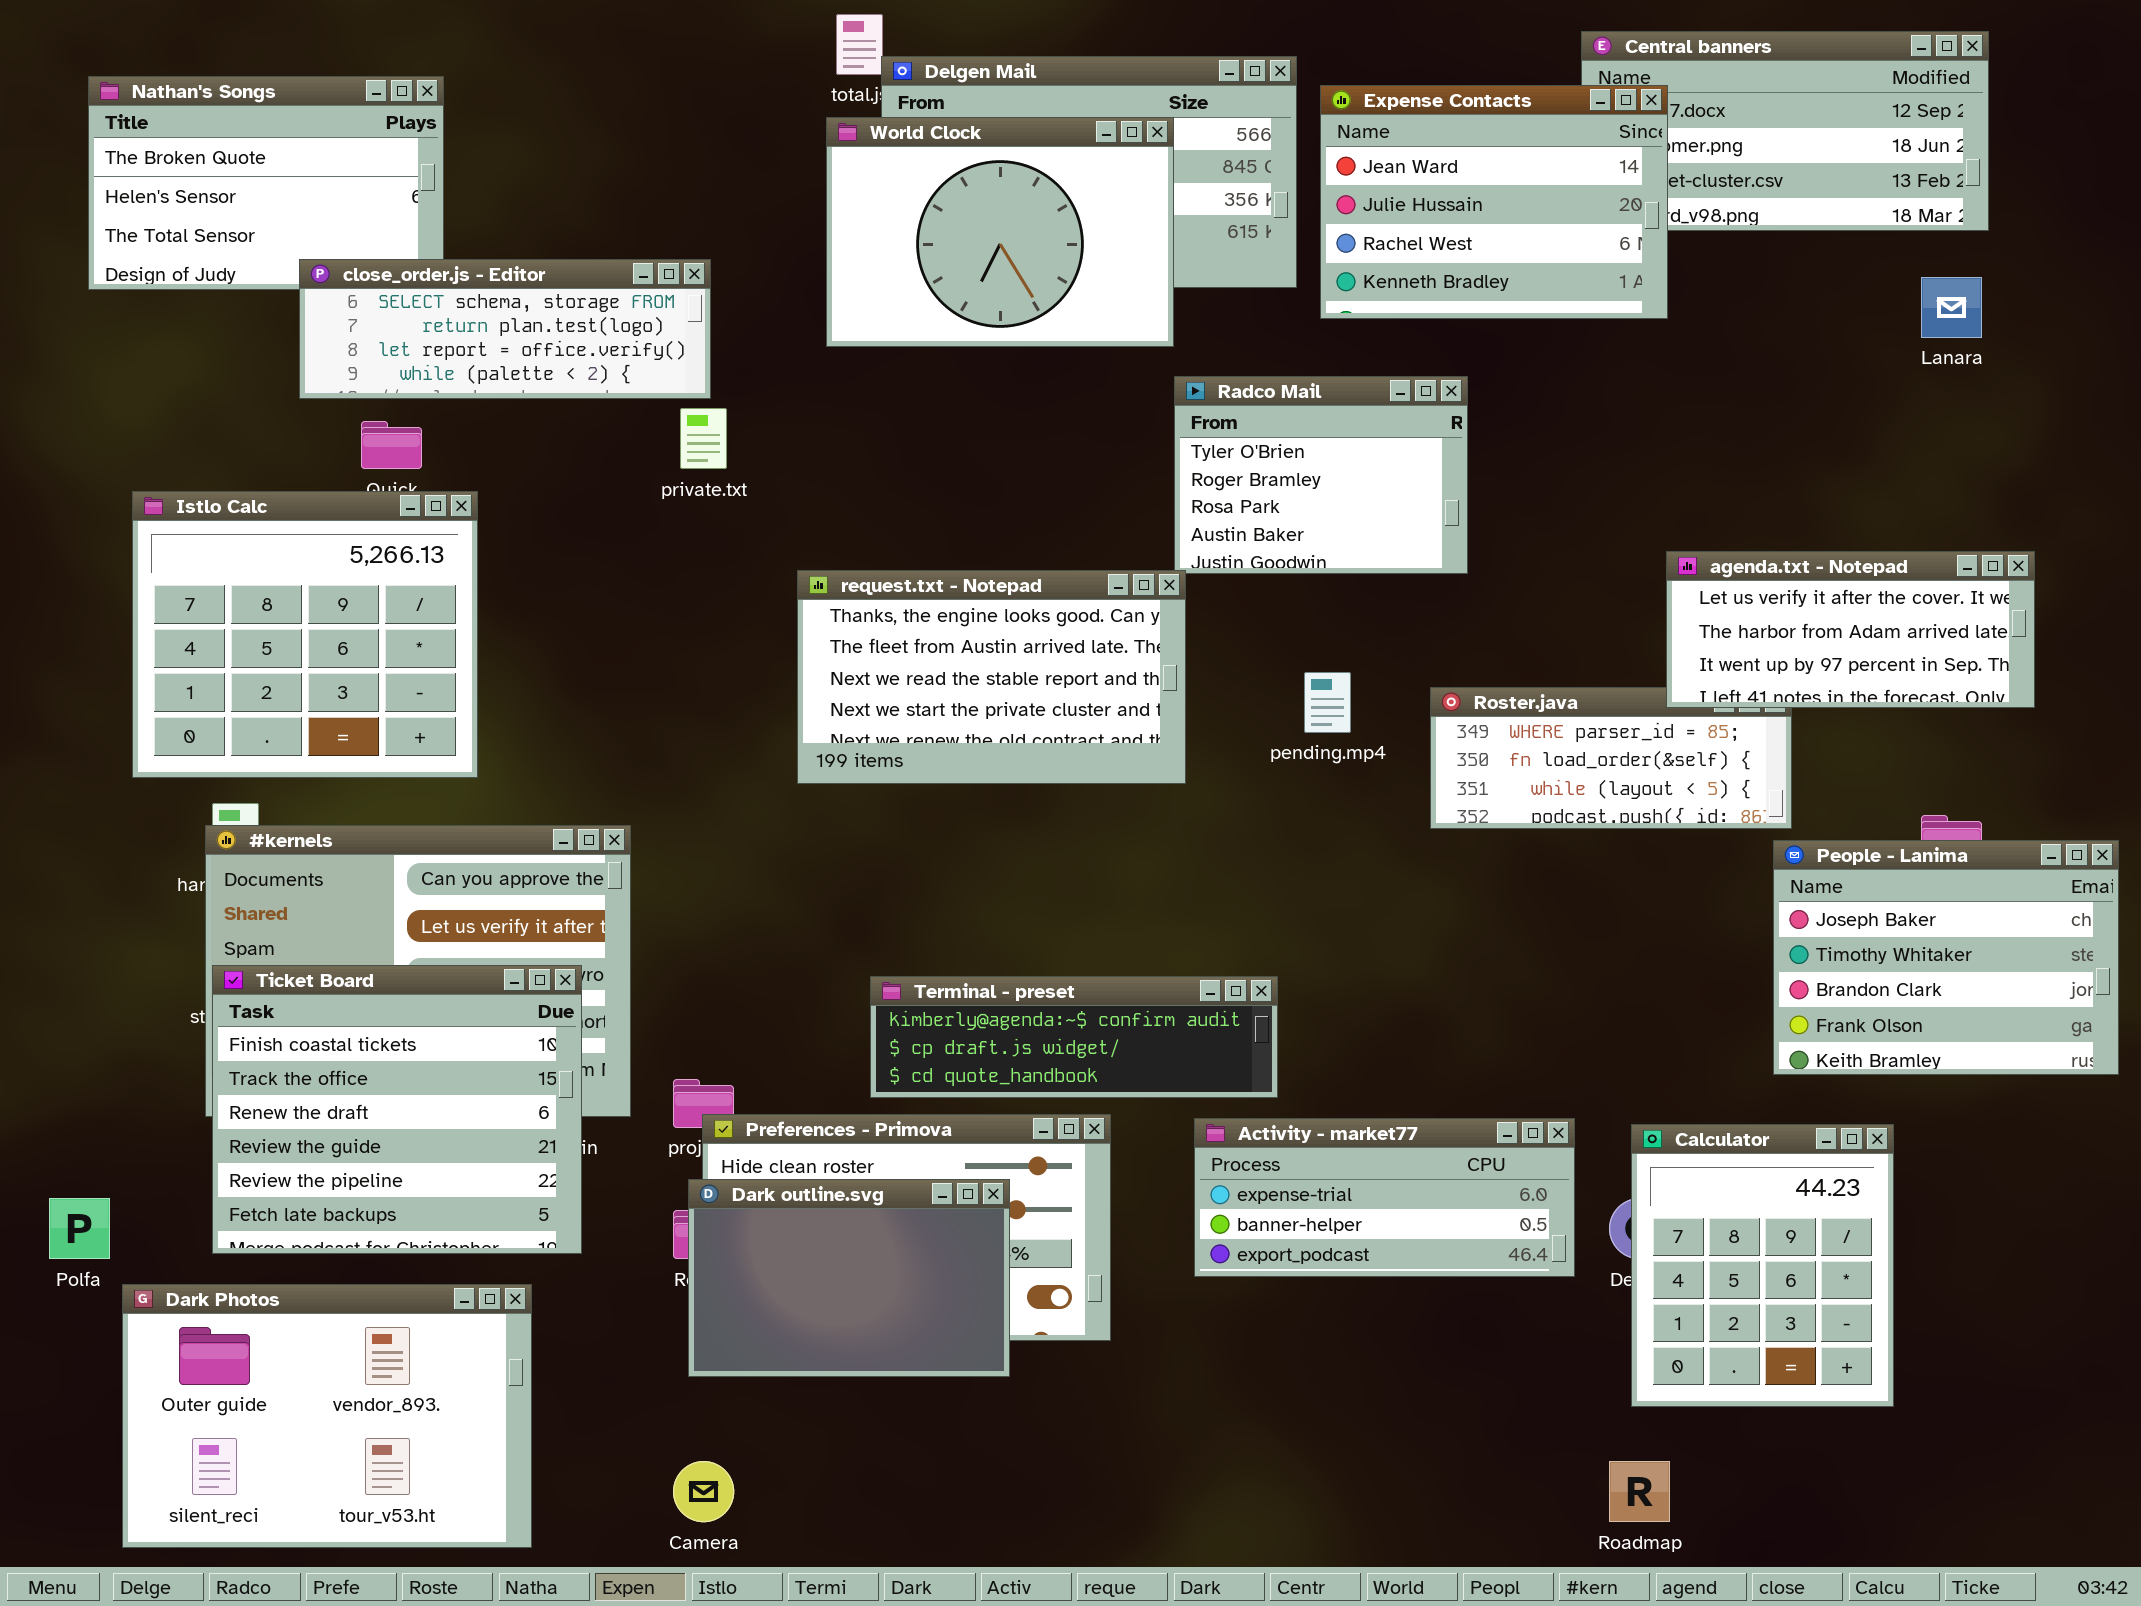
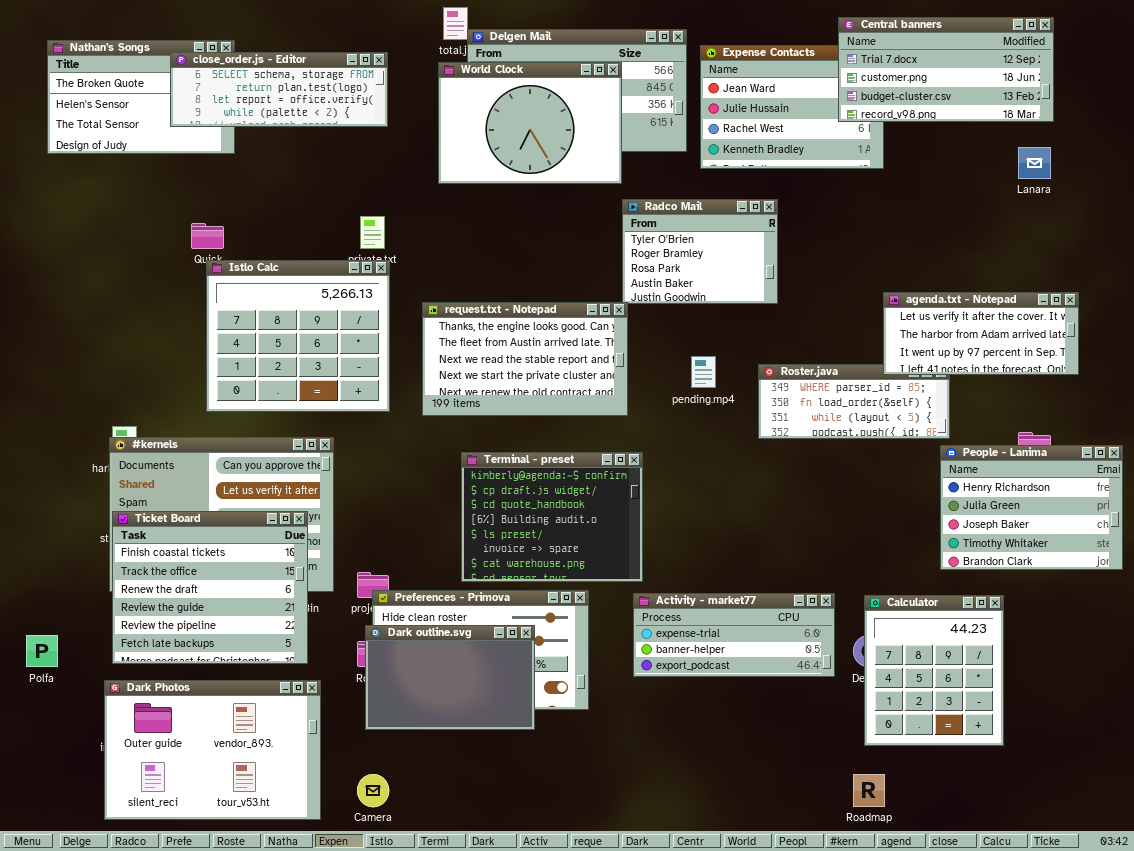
Central banners: [1581,31,1989,231] -> [838,17,1054,122], raised
close_order.js - Editor: [299,259,711,399] -> [170,52,388,127], moved
Istlo Calc: [132,491,478,778] -> [206,260,390,412], moved
People - Lanima: [1773,840,2119,1075] -> [940,445,1123,570], scrolled up 2 rows
Terminal - preset: [870,976,1278,1098] -> [461,452,643,582], resized
Dark Photos: [122,1284,532,1548] -> [104,680,321,820], moved

